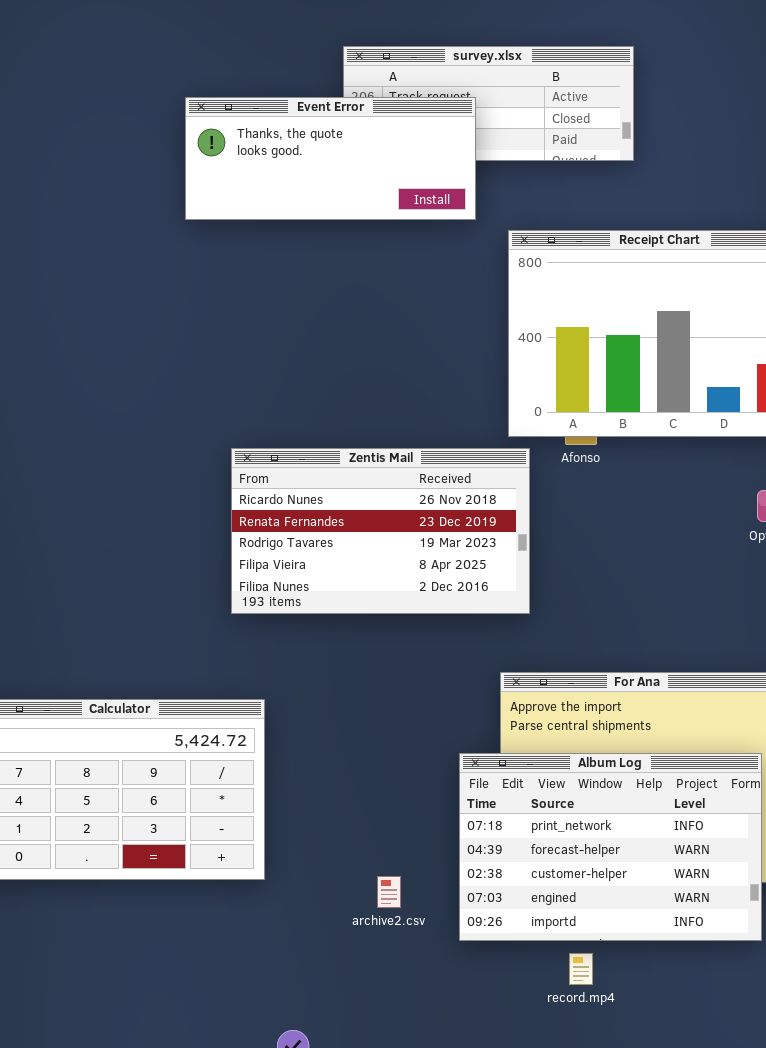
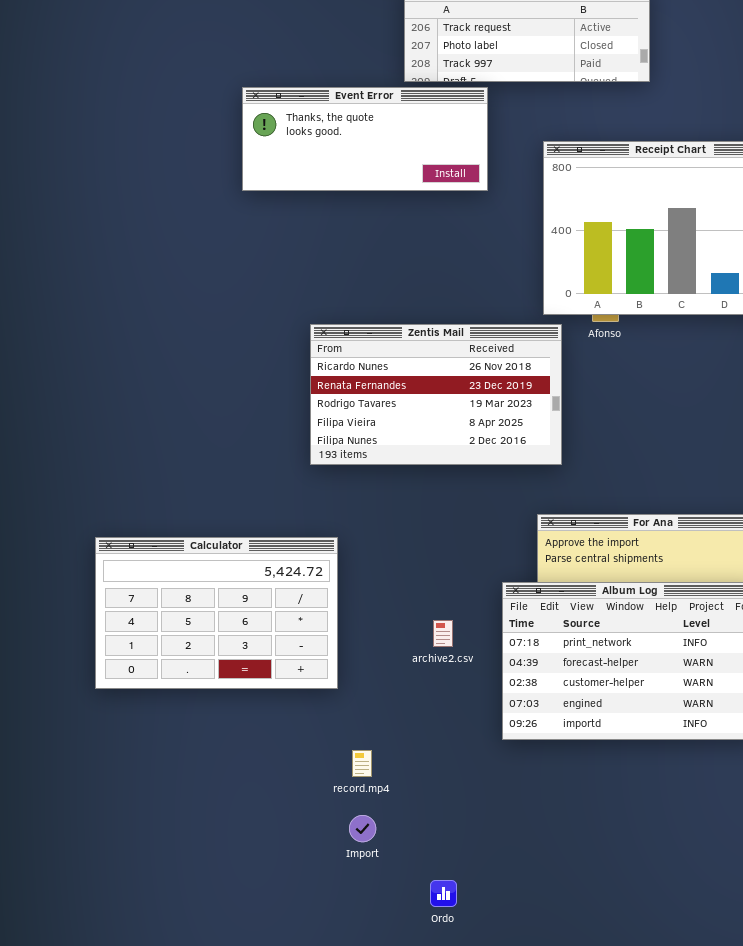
Event Error: [185,97,476,220] -> [242,87,488,191], moved
archive2.csv: [377,876,401,908] -> [433,620,453,647], moved
record.mp4: [569,953,593,985] -> [352,750,372,777], moved

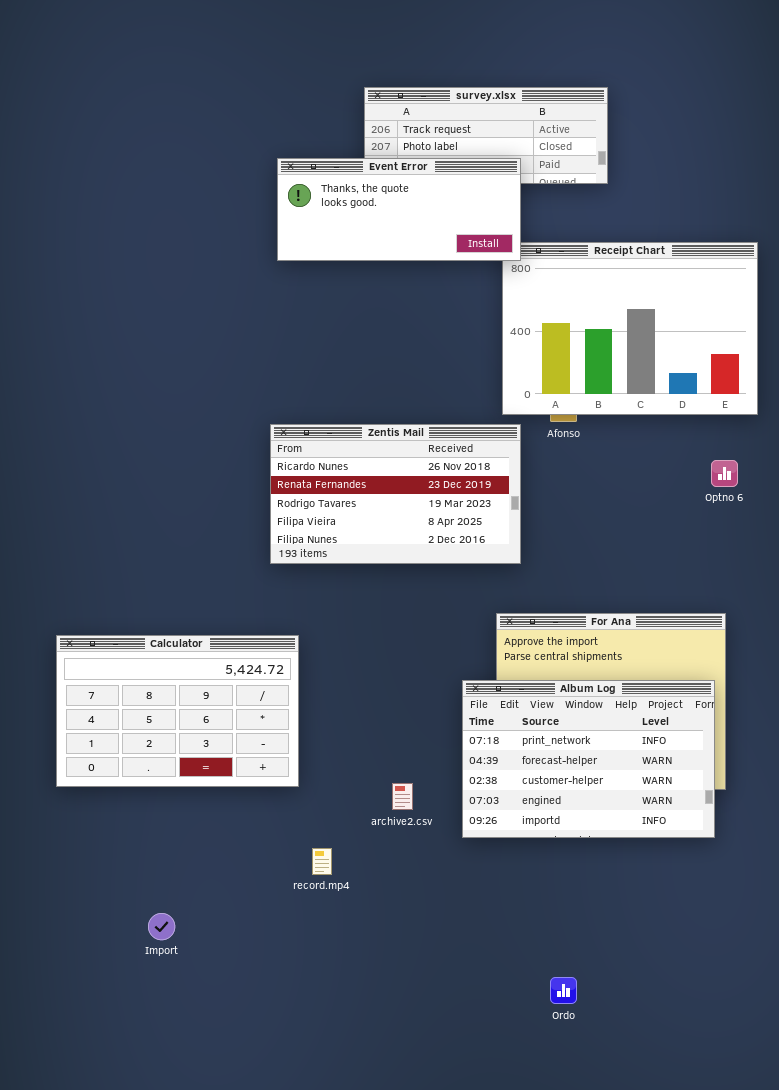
Event Error: [242,87,488,191] -> [277,158,521,261], moved
archive2.csv: [433,620,453,647] -> [392,783,413,810], moved
Import: [349,815,376,842] -> [148,913,175,940], moved
Ordo: [430,880,457,907] -> [550,977,577,1004], moved

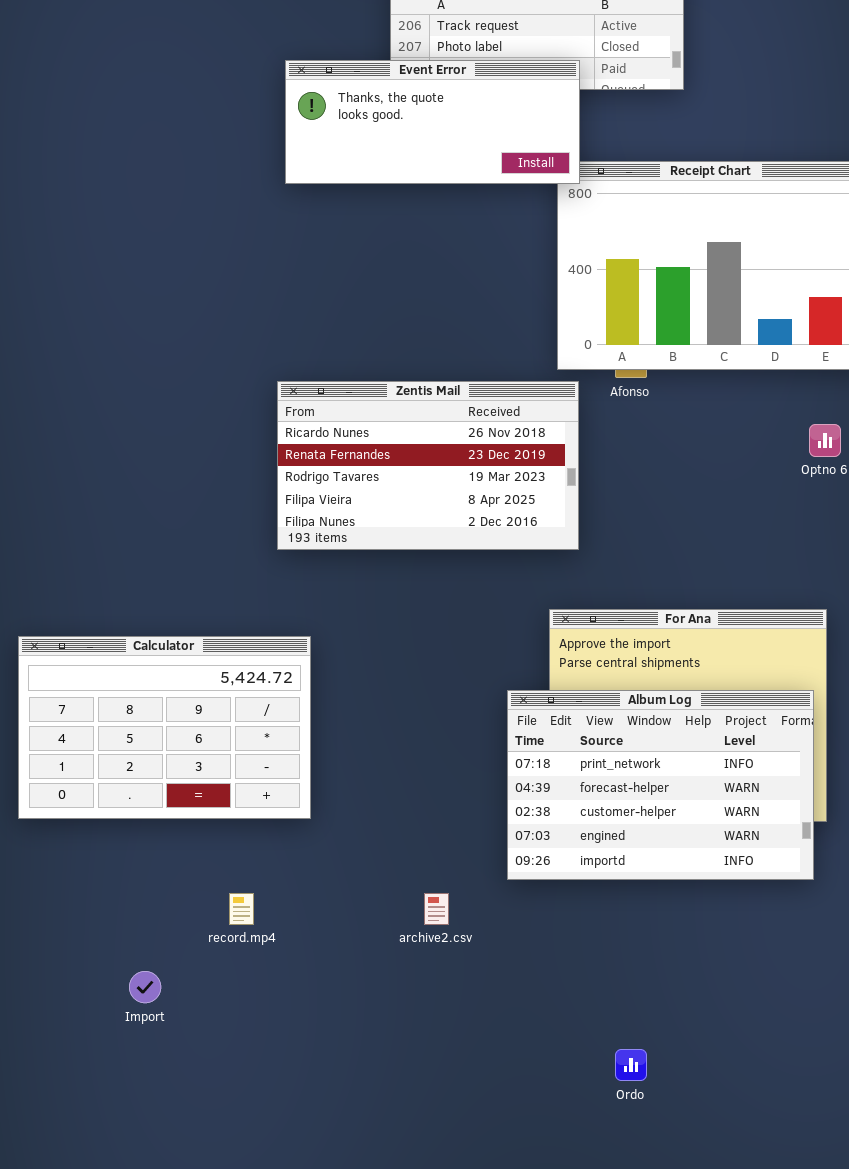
archive2.csv: [392,783,413,810] -> [424,893,449,925], moved
record.mp4: [312,848,332,875] -> [229,893,254,925], moved

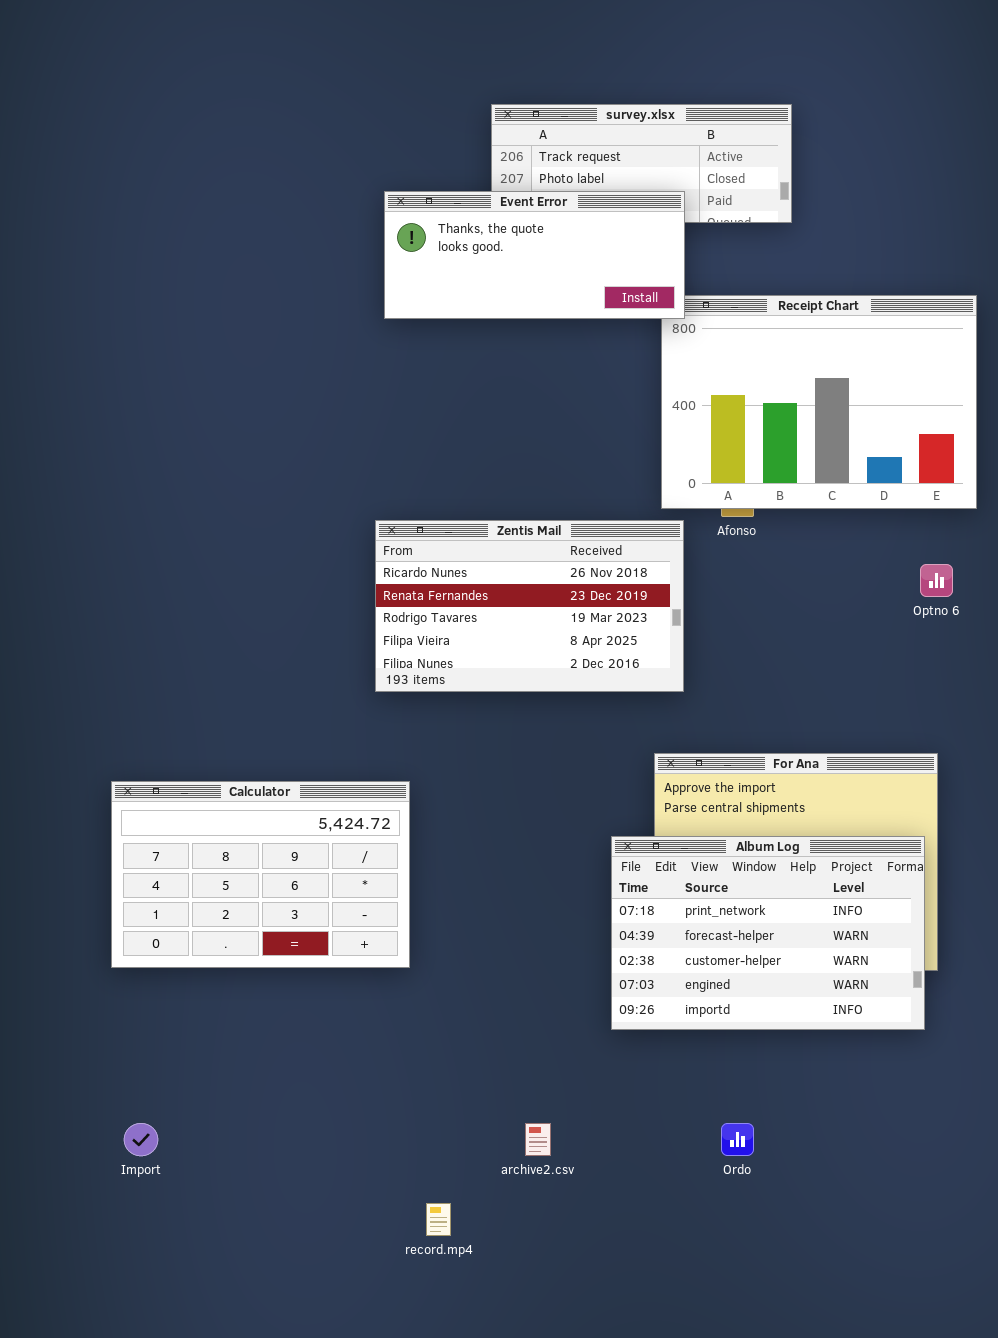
record.mp4: [229,893,254,925] -> [426,1203,451,1236], moved
archive2.csv: [424,893,449,925] -> [525,1123,551,1156], moved
Import: [129,971,161,1003] -> [124,1123,158,1156], moved
Ordo: [615,1049,647,1081] -> [721,1123,754,1156], moved

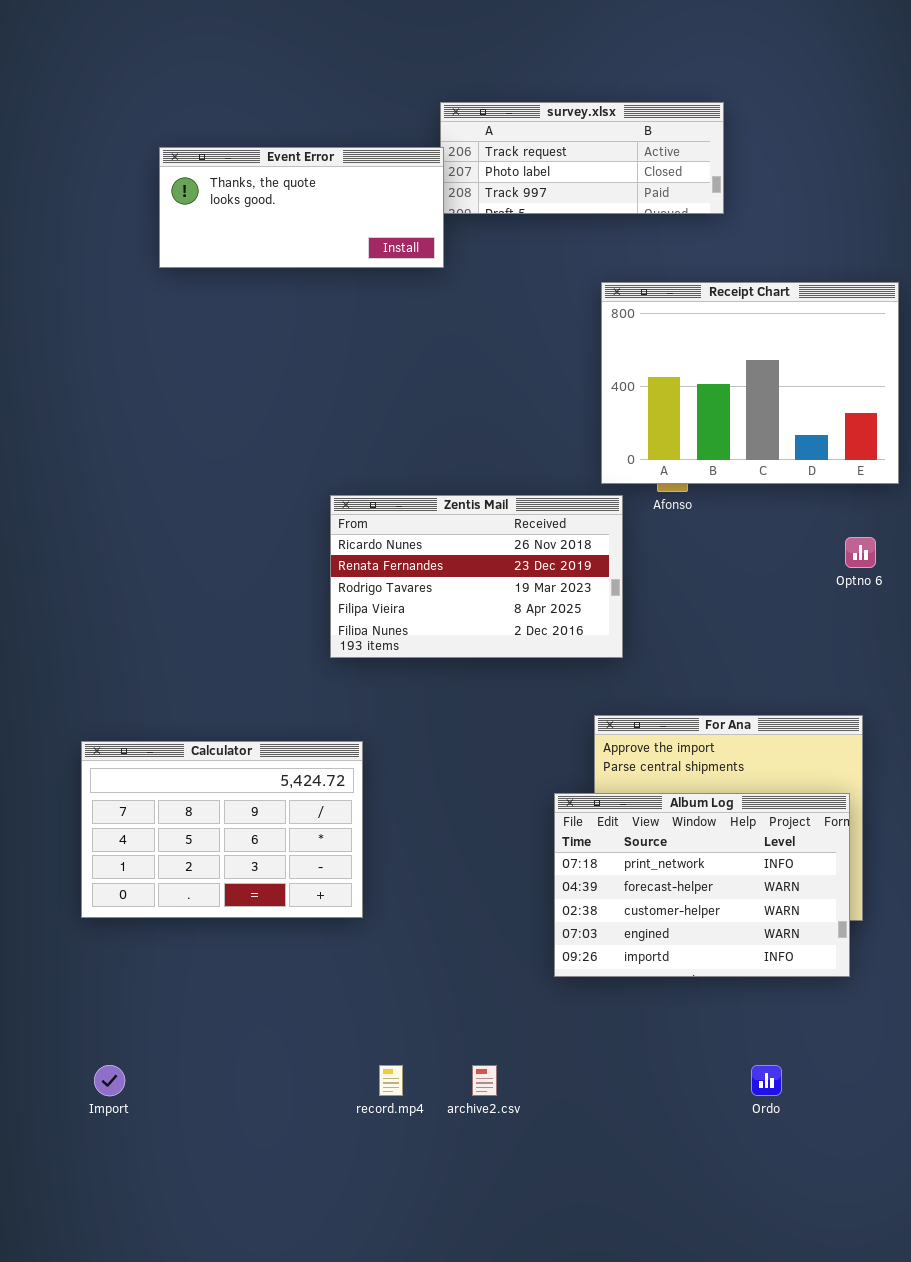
Event Error: [384,191,685,319] -> [159,147,444,268], moved
Ordo: [721,1123,754,1156] -> [751,1065,782,1096], moved
record.mp4: [426,1203,451,1236] -> [379,1065,403,1096], moved

